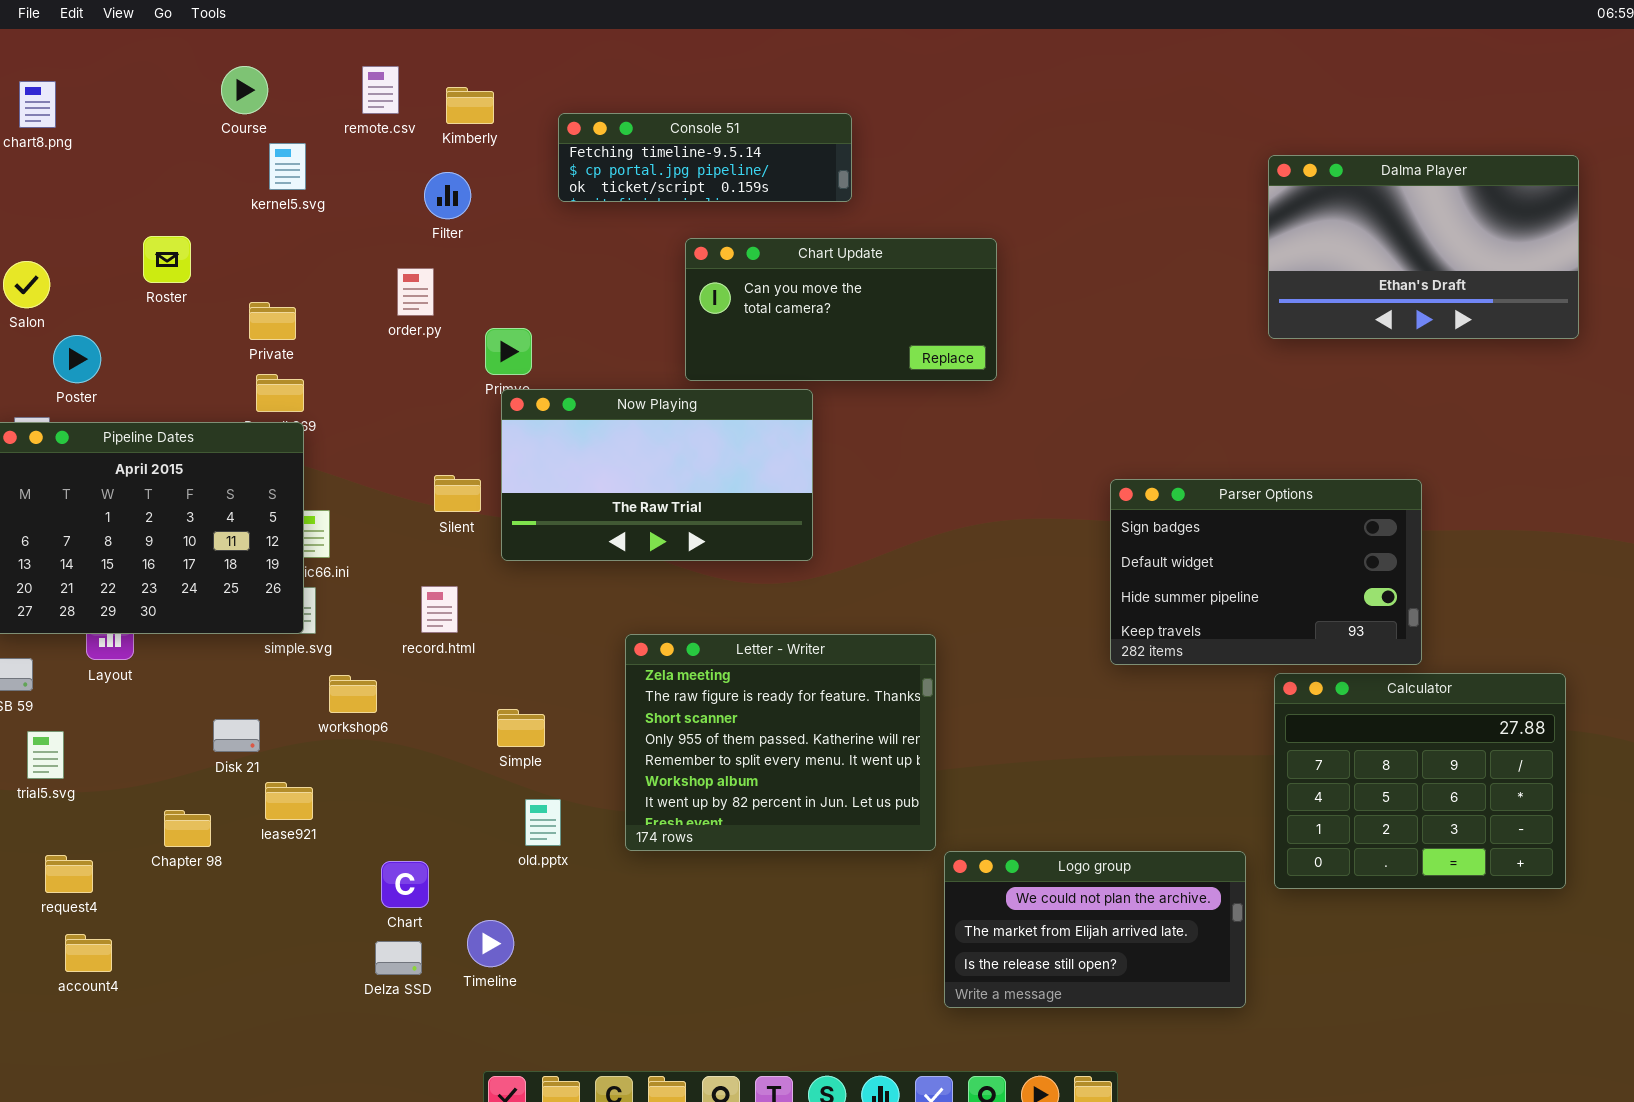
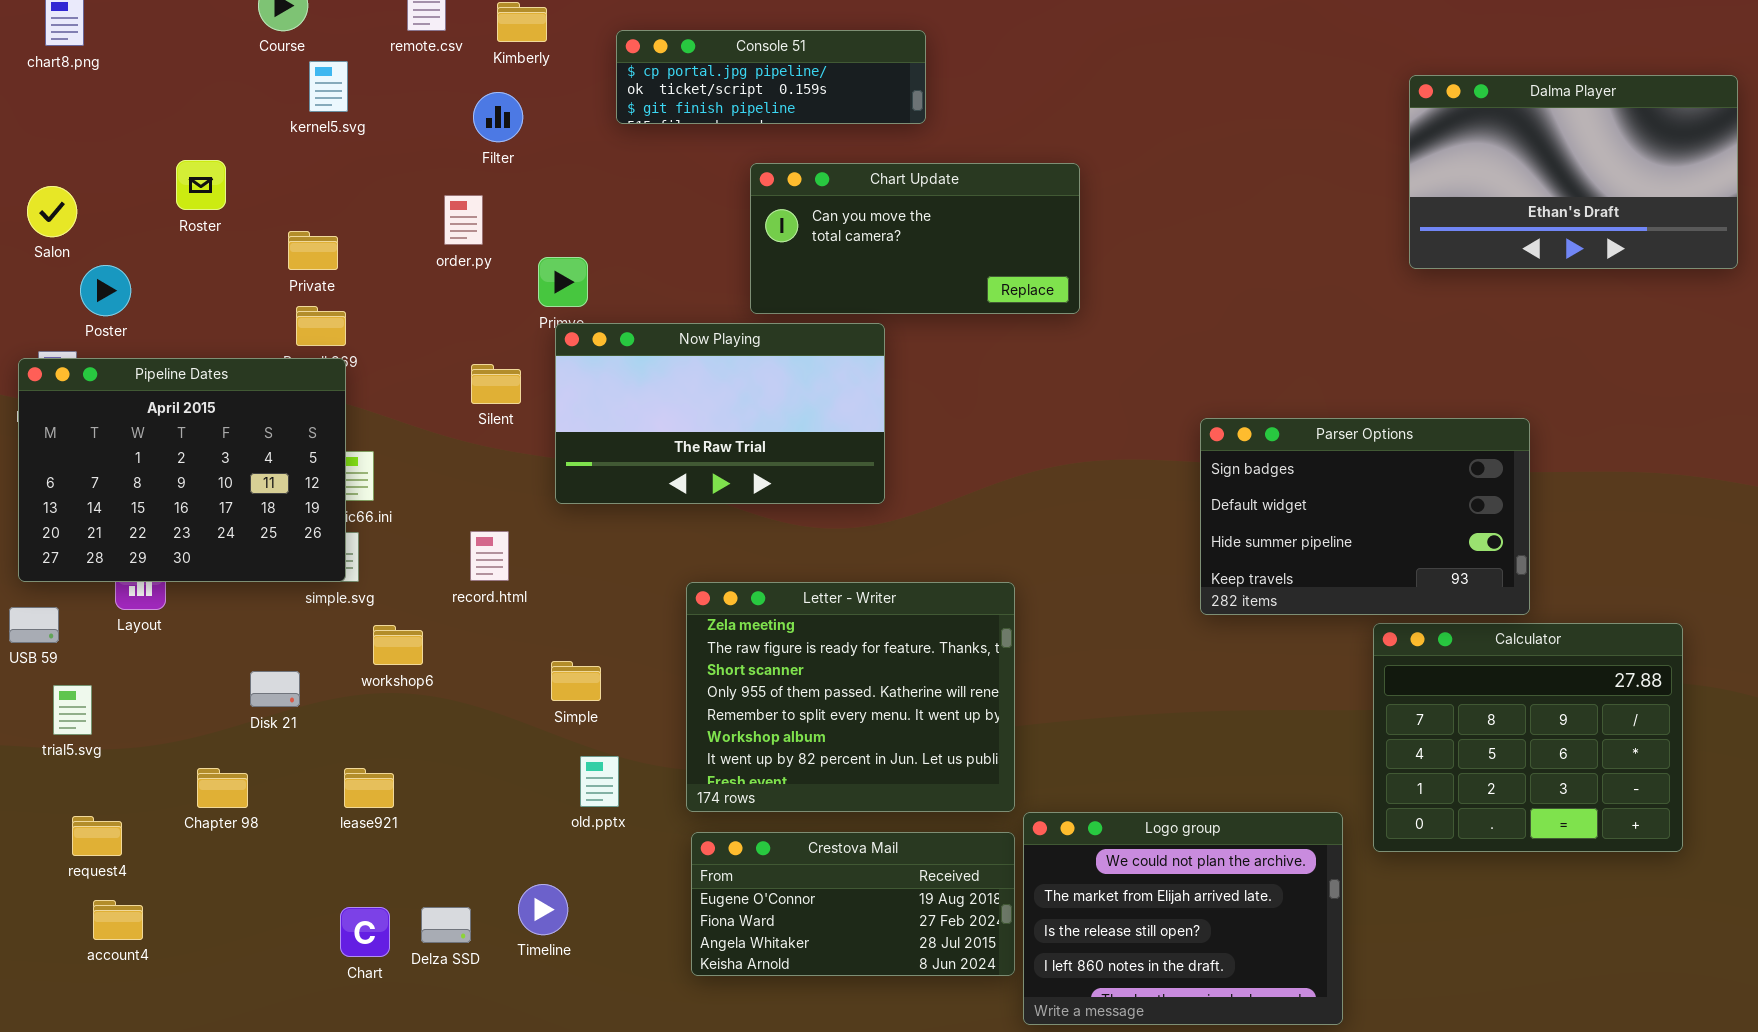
Console 51: [558,113,852,202] -> [616,30,926,124], scrolled down 1 row
Dalma Player: [1268,155,1579,339] -> [1409,75,1738,269], moved
Silent: [434,475,481,512] -> [471,364,521,404], moved
lease921: [265,782,313,820] -> [344,768,394,808], moved
Logo group: [944,851,1246,1008] -> [1023,812,1343,1025], resized
Chart: [381,861,429,908] -> [340,907,390,957], moved
Crestova Mail: none -> [691,832,1015,976], opened

